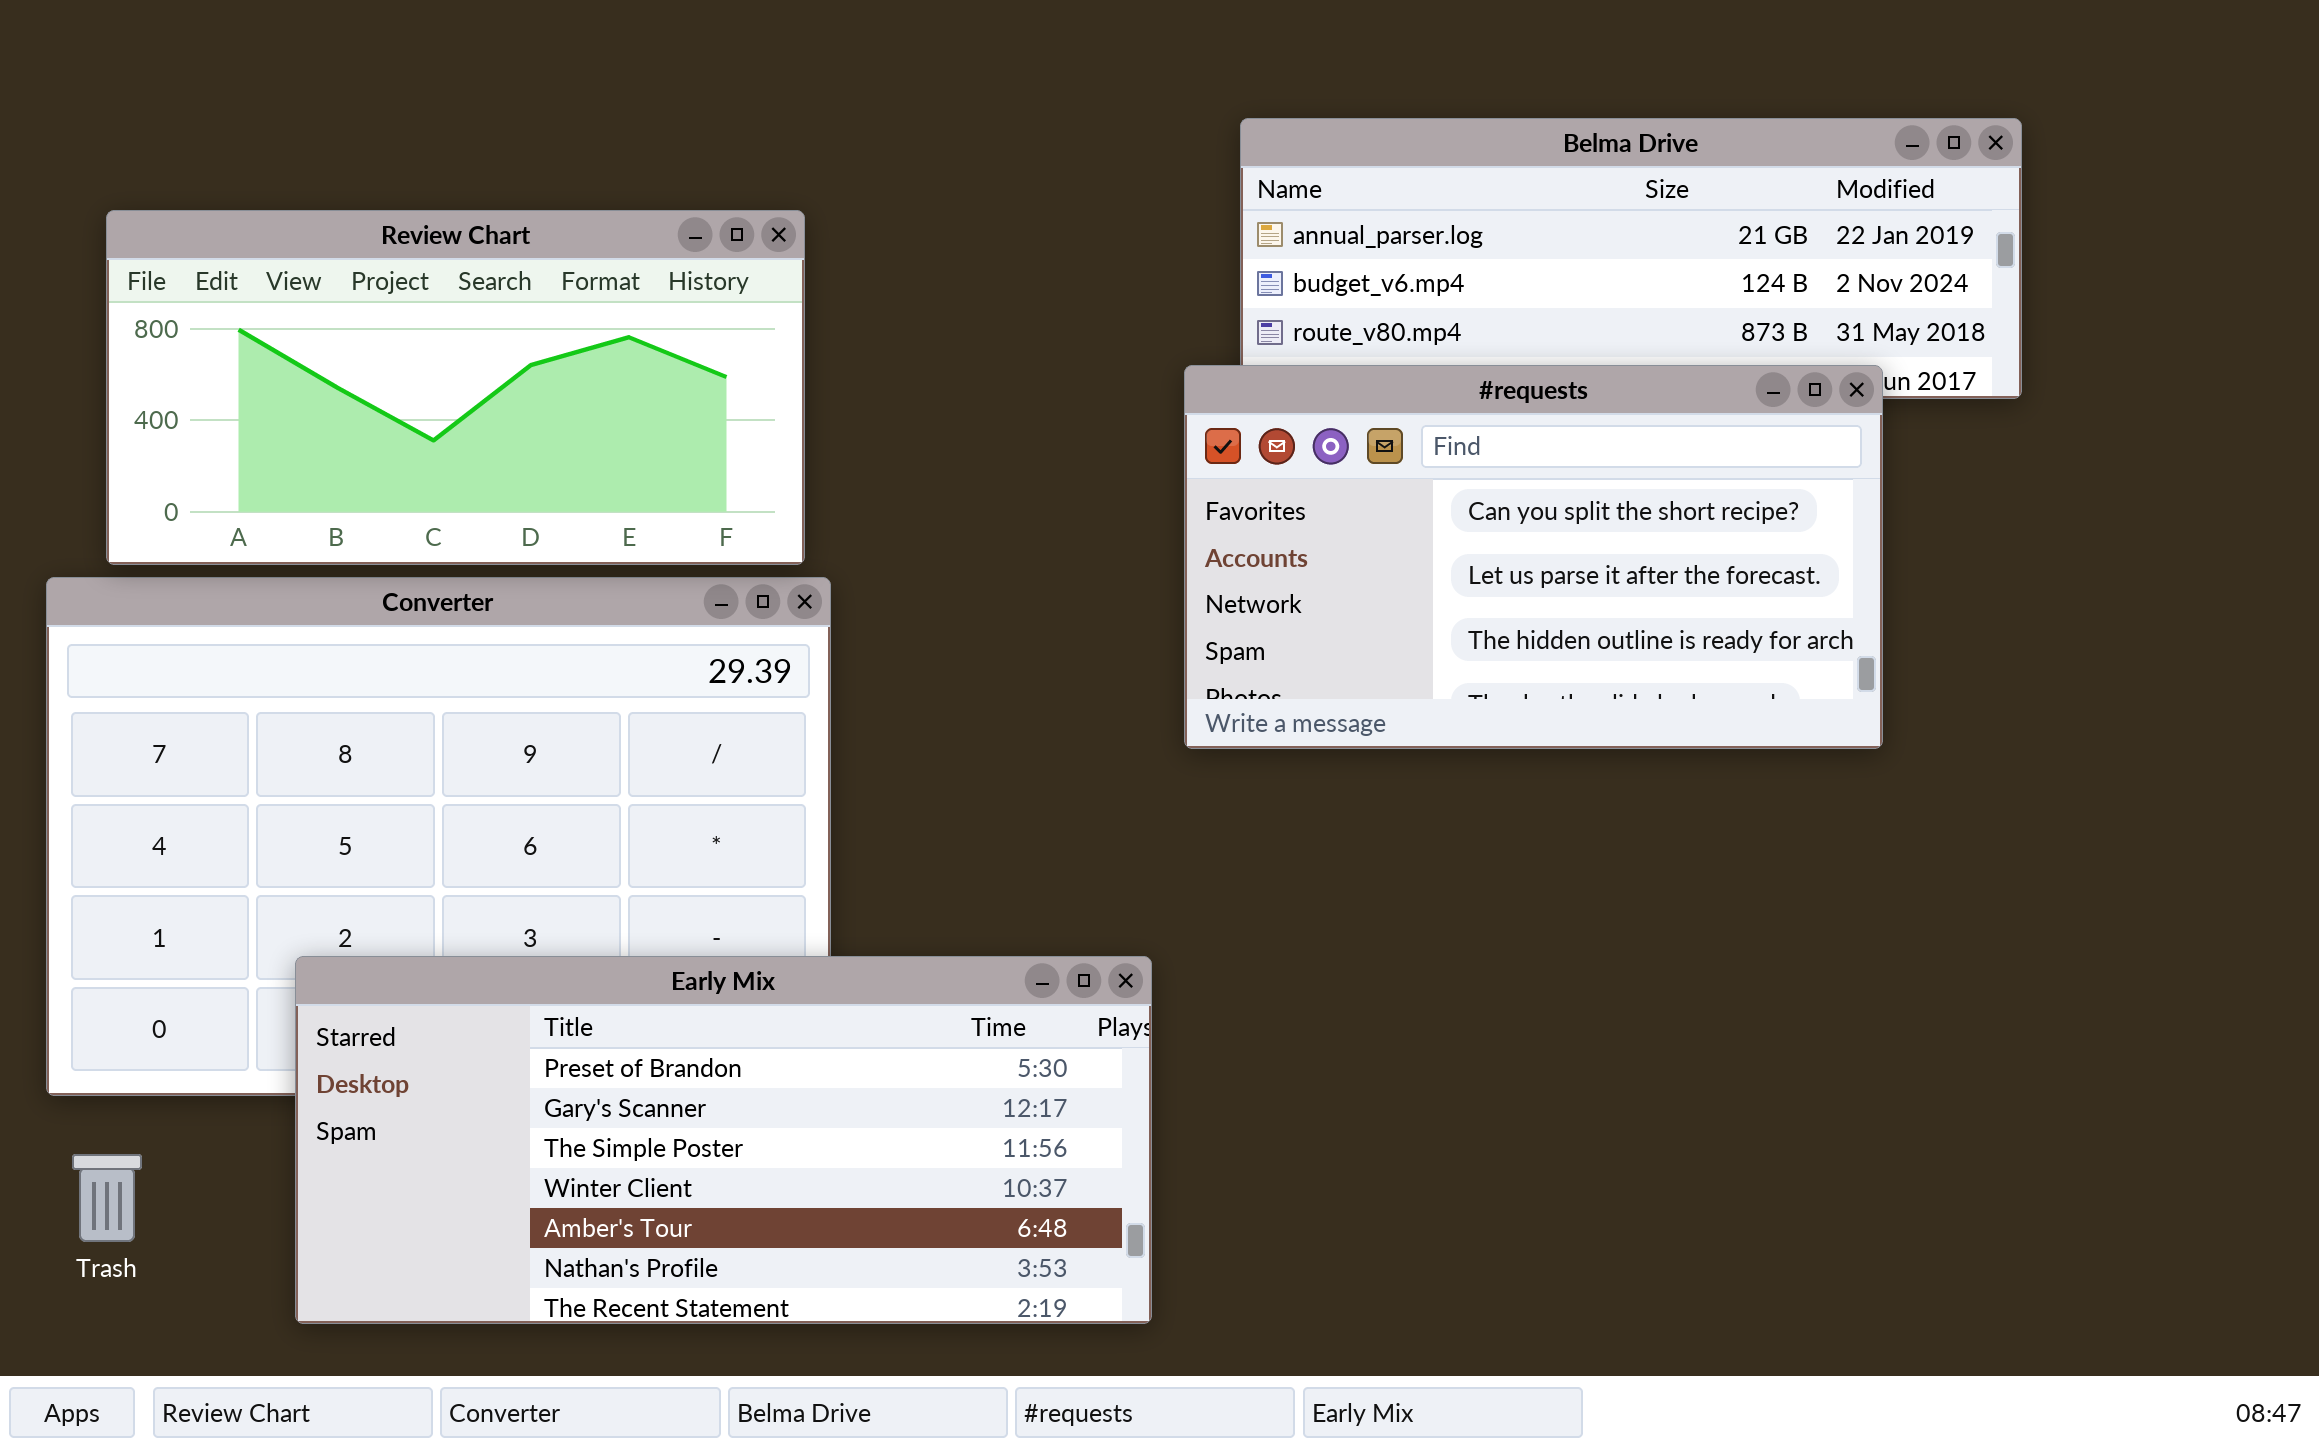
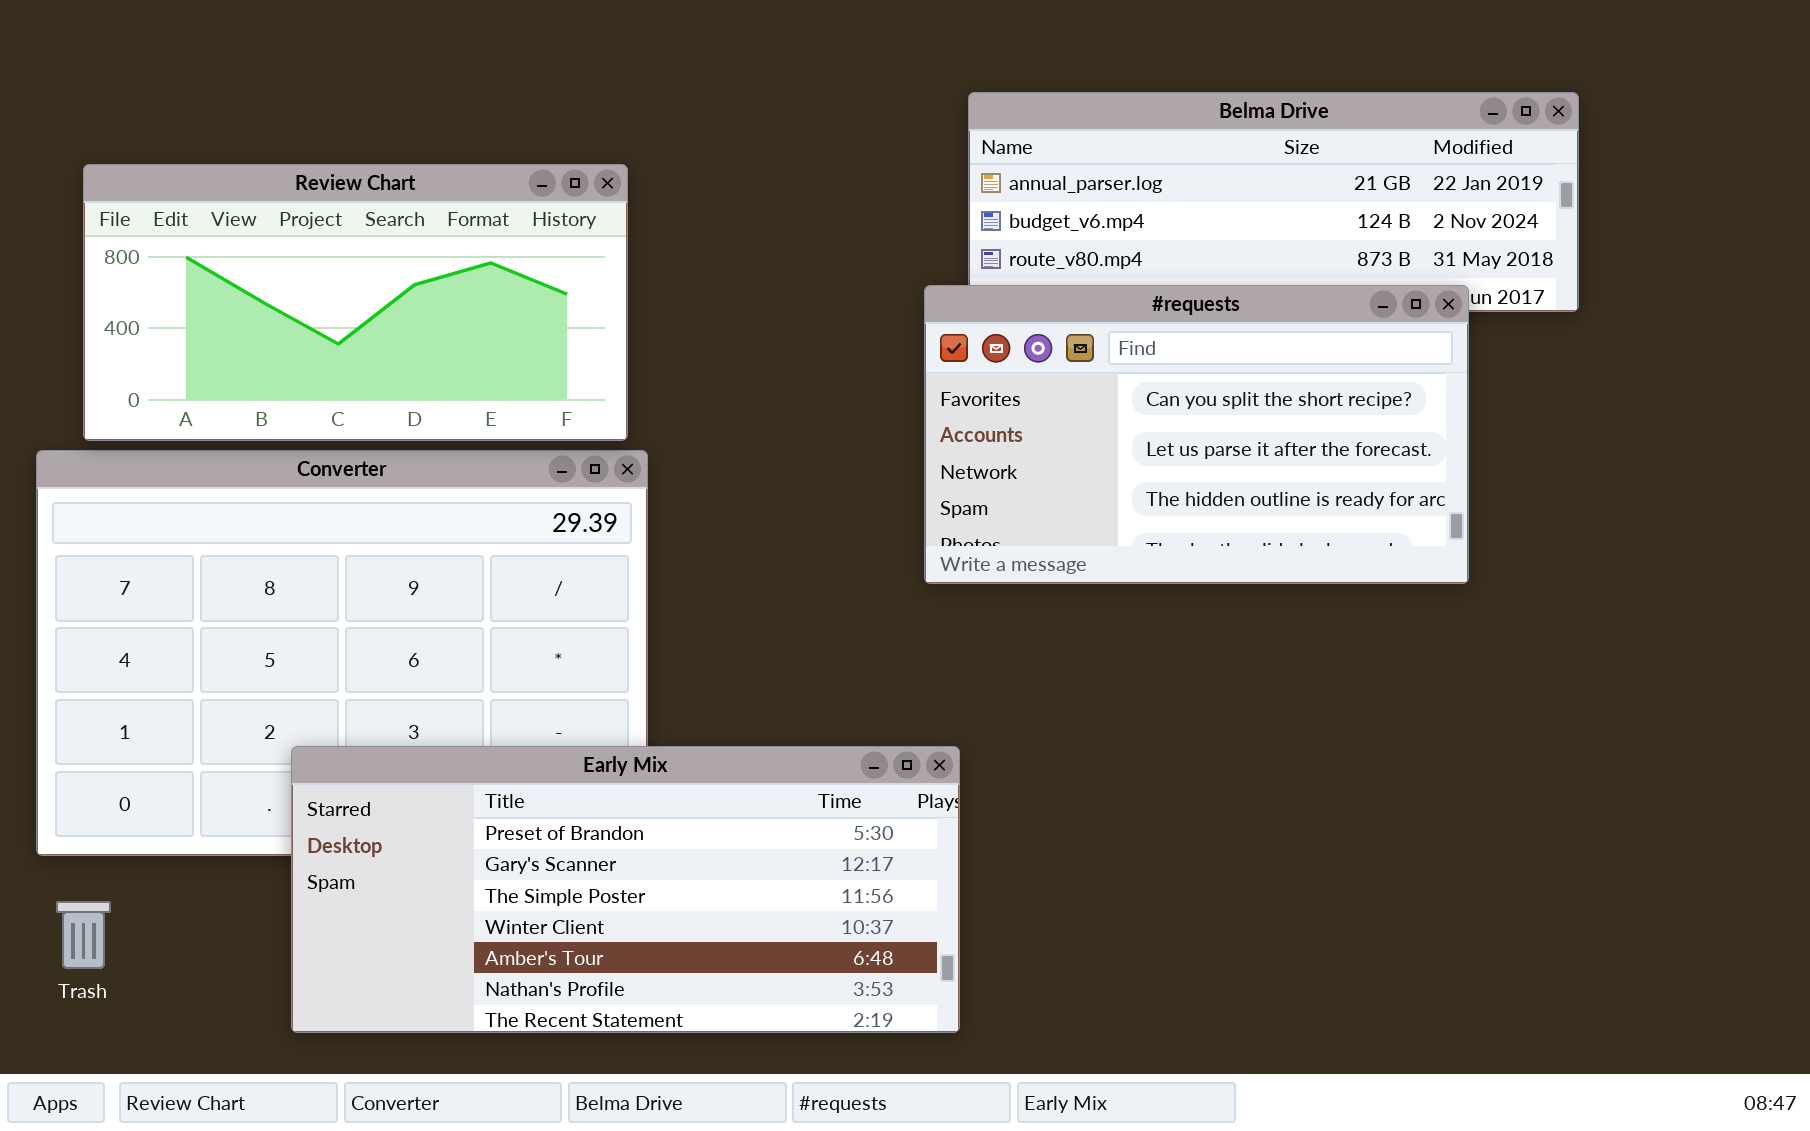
Early Mix: [295,956,1152,1324] -> [291,746,960,1033], moved

